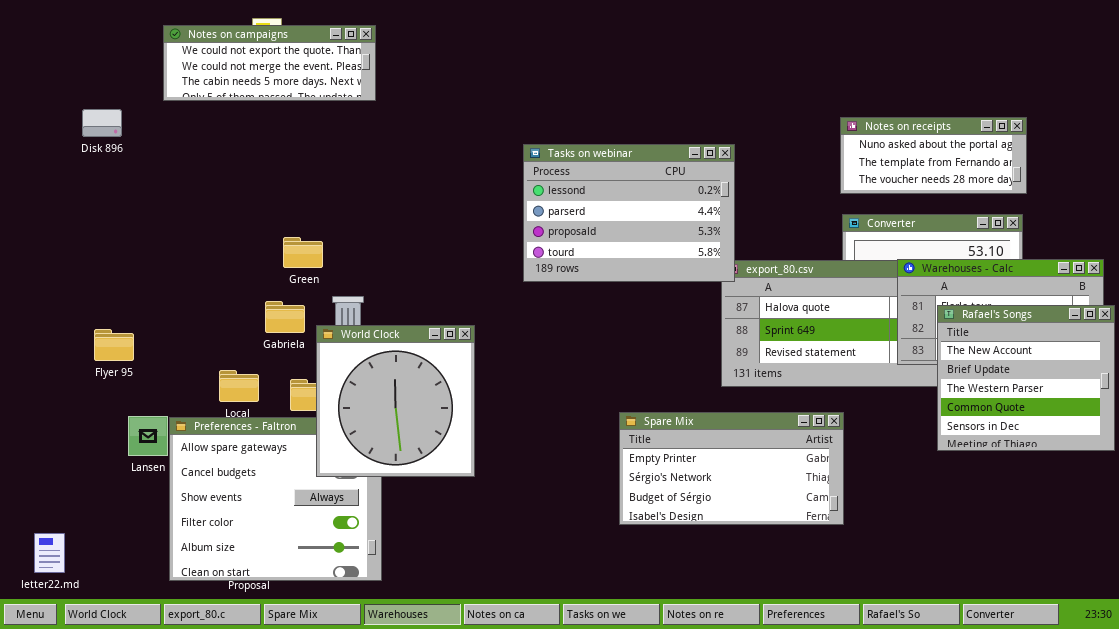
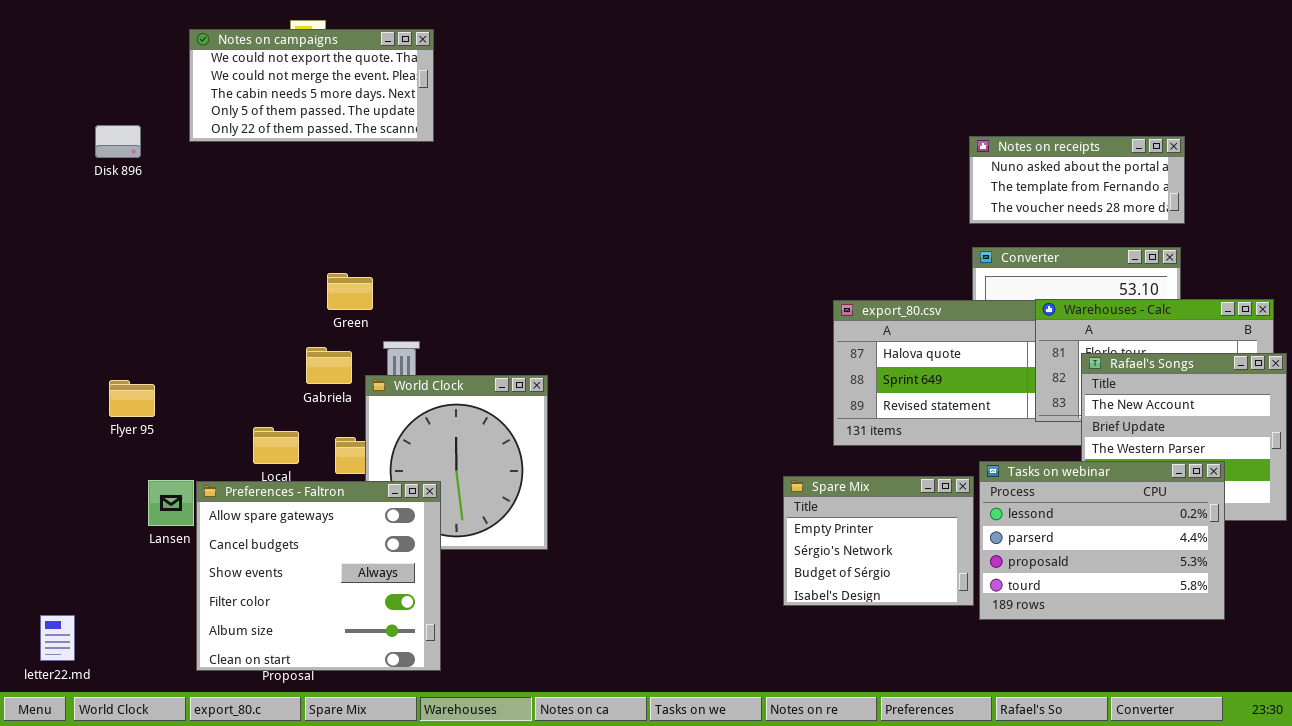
Notes on campaigns: [163,25,376,101] -> [189,29,434,142], resized
Tasks on webinar: [523,144,735,282] -> [979,461,1225,620], moved
Spare Mix: [619,412,844,525] -> [783,476,974,606], resized
Preferences - Faltron: [169,417,382,581] -> [196,481,441,671], raised

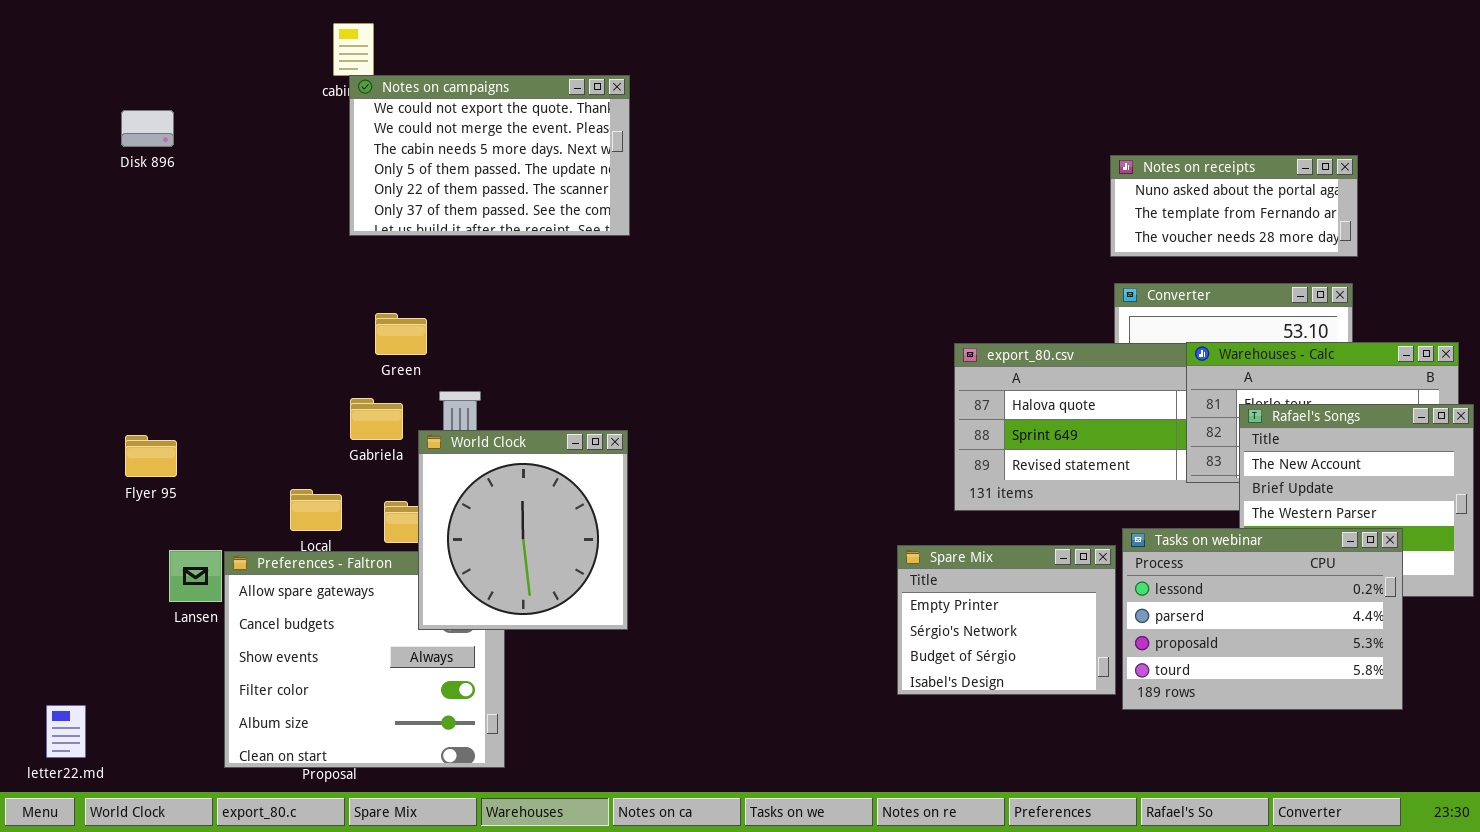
Notes on campaigns: [189,29,434,142] -> [349,75,630,236], moved, resized
Disk 896: [95,125,141,158] -> [121,110,174,147], moved
World Clock: [365,375,548,550] -> [418,430,628,630], raised

